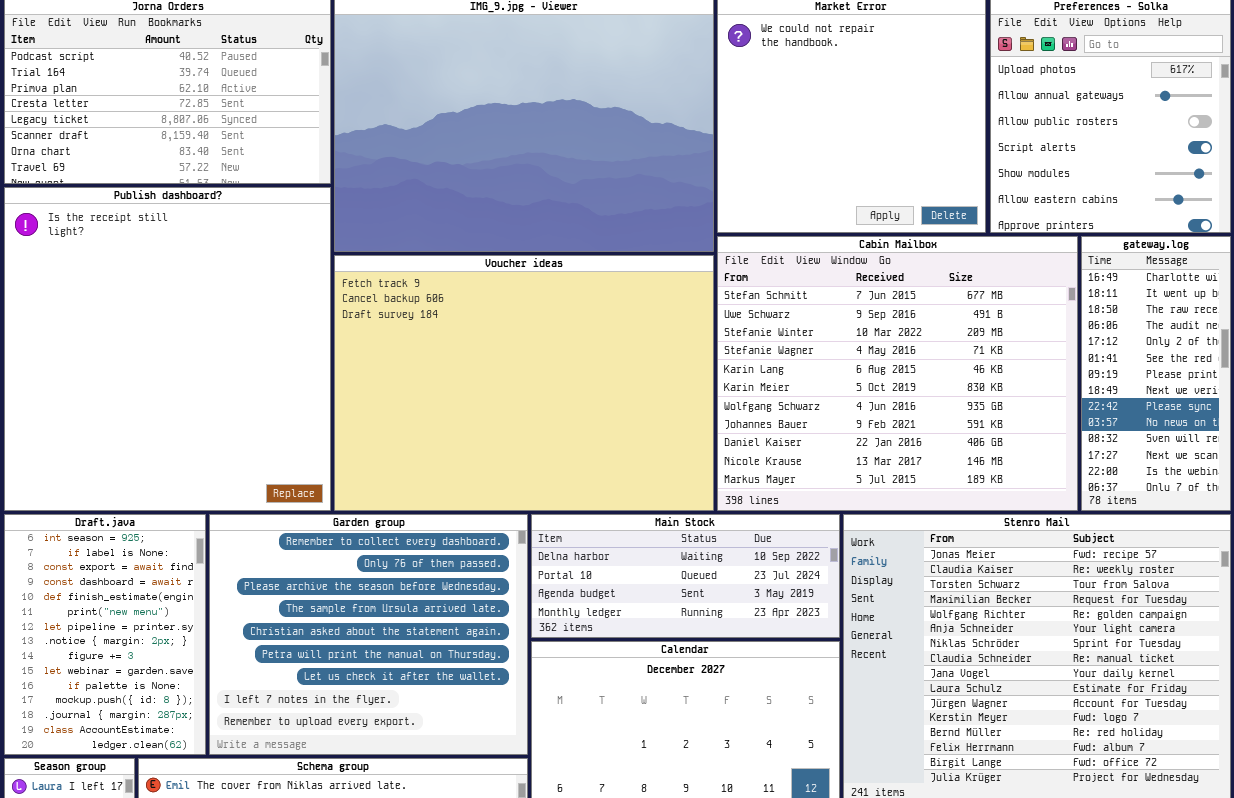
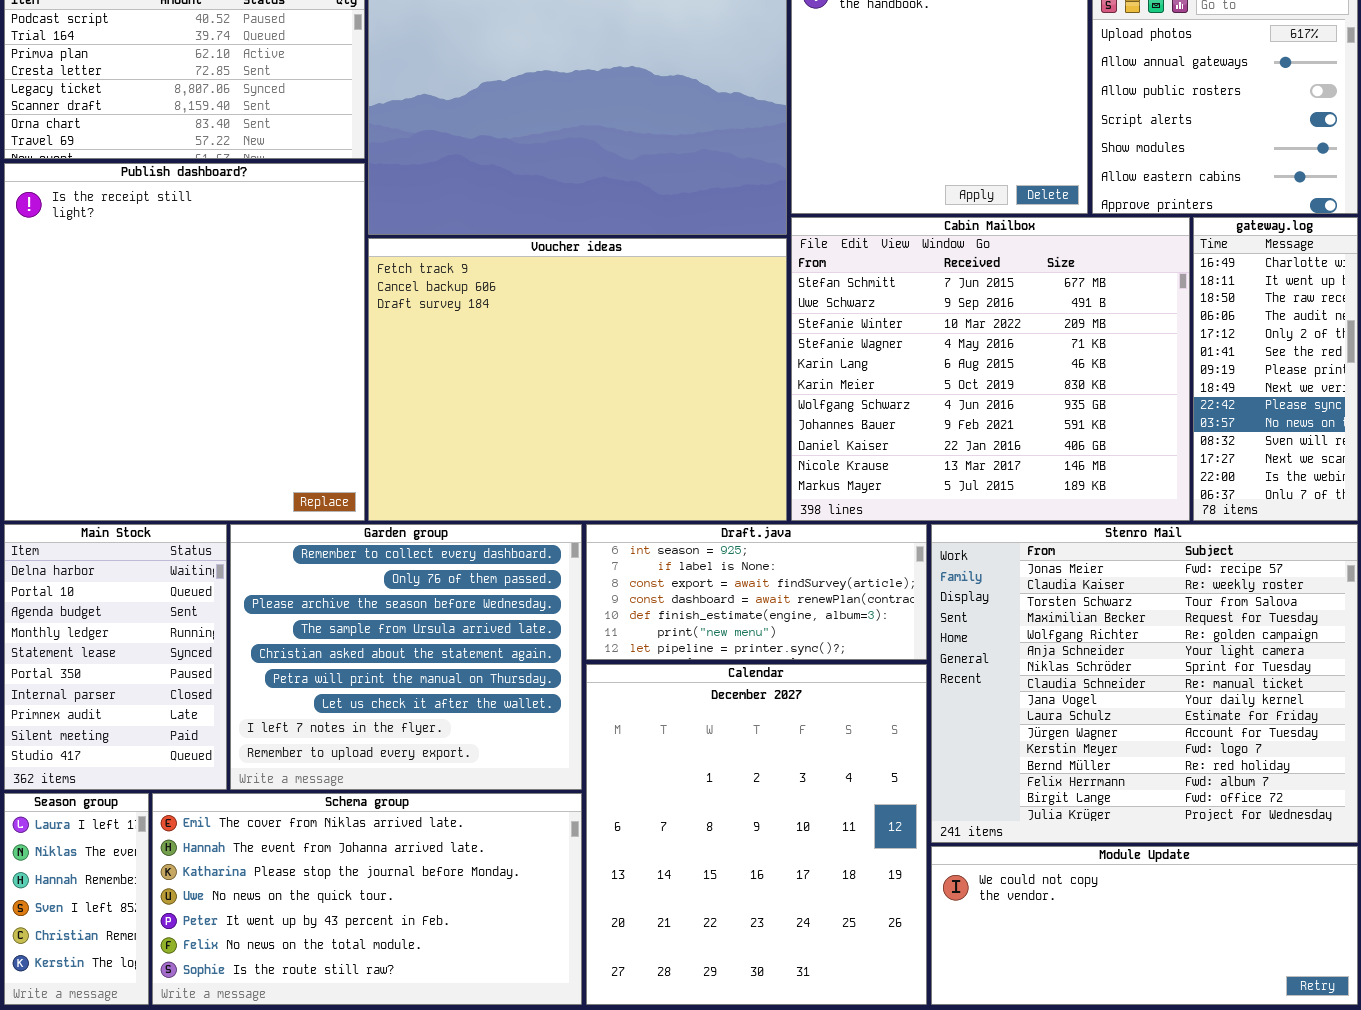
Draft.java: [4,514,206,755] -> [586,524,927,660], moved, resized
Main Stock: [531,514,840,638] -> [4,524,227,790], moved, resized

